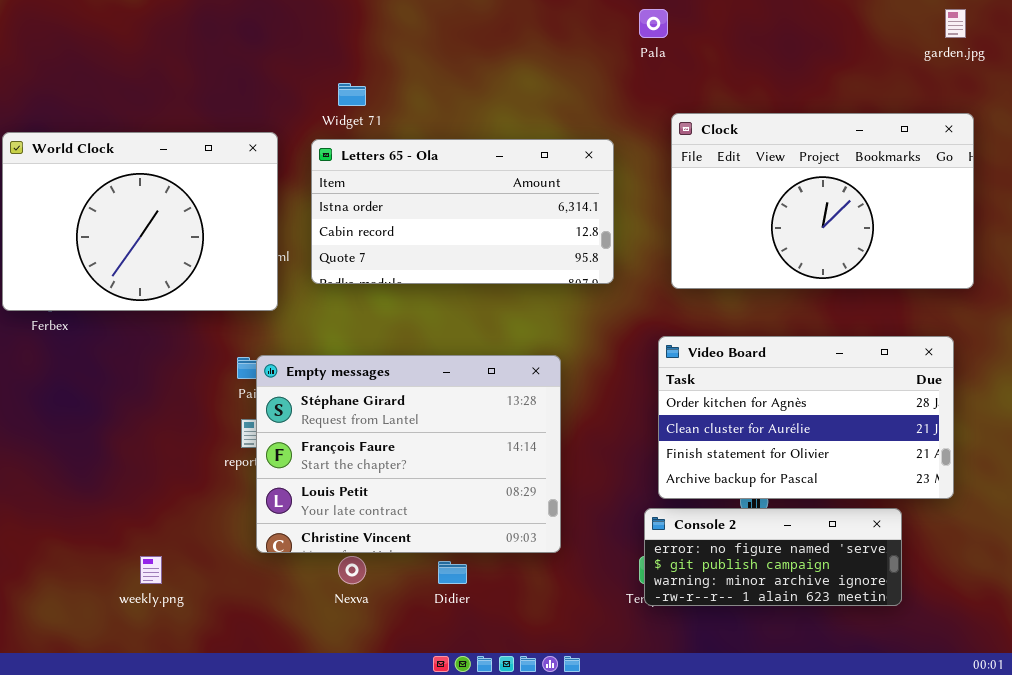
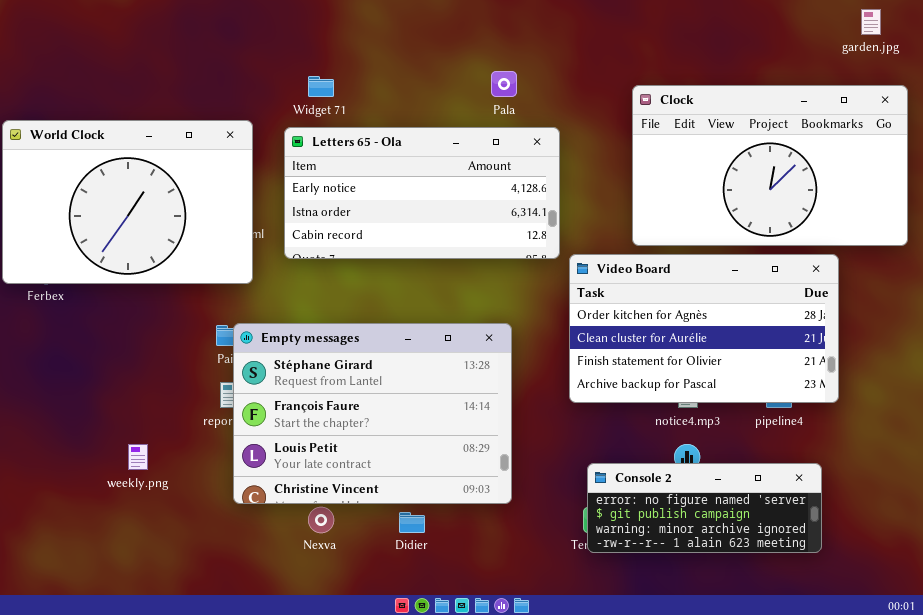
Pala: [639,9,668,38] -> [491,71,517,97], moved
Clock: [671,113,974,289] -> [632,85,908,246], moved
Letters 65 - Ola: [311,139,614,284] -> [284,127,560,259], scrolled up 1 row
Video Board: [658,336,954,499] -> [569,254,839,403], moved
weekly.png: [140,556,162,584] -> [128,444,148,470], moved

